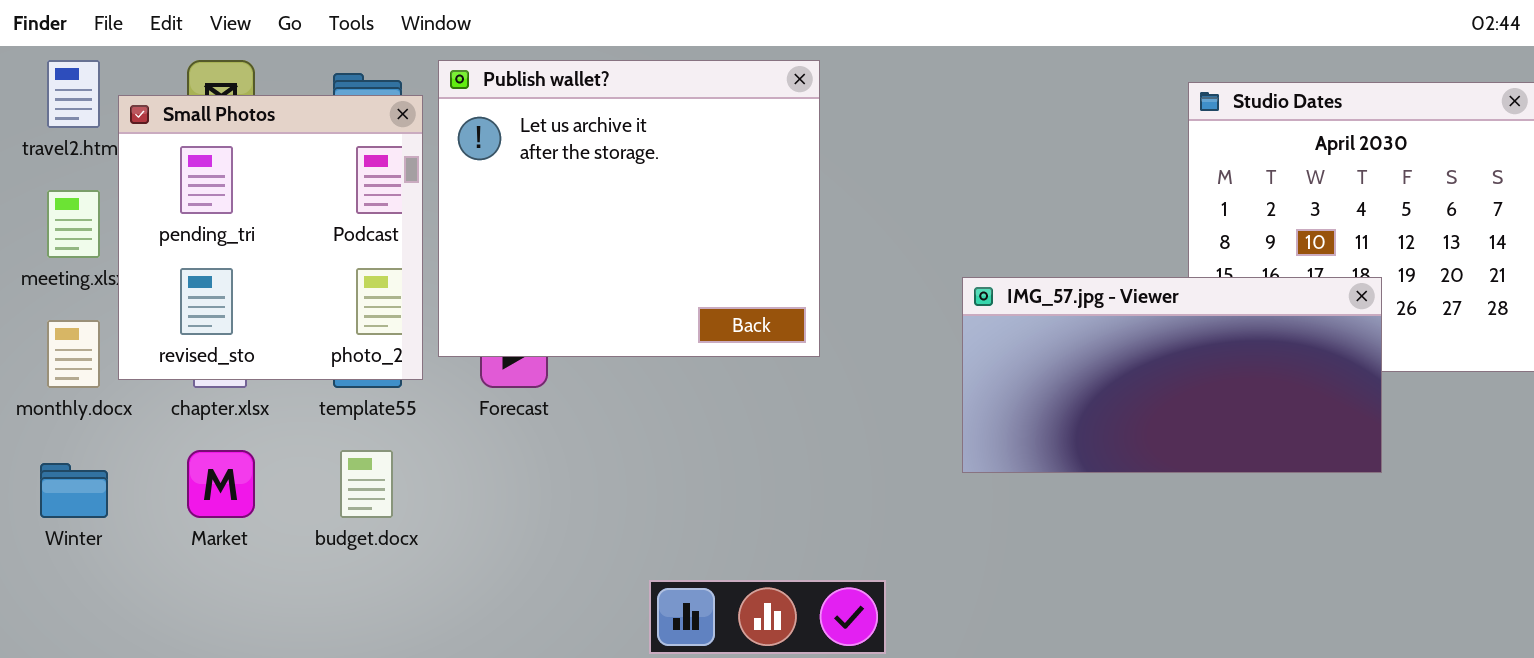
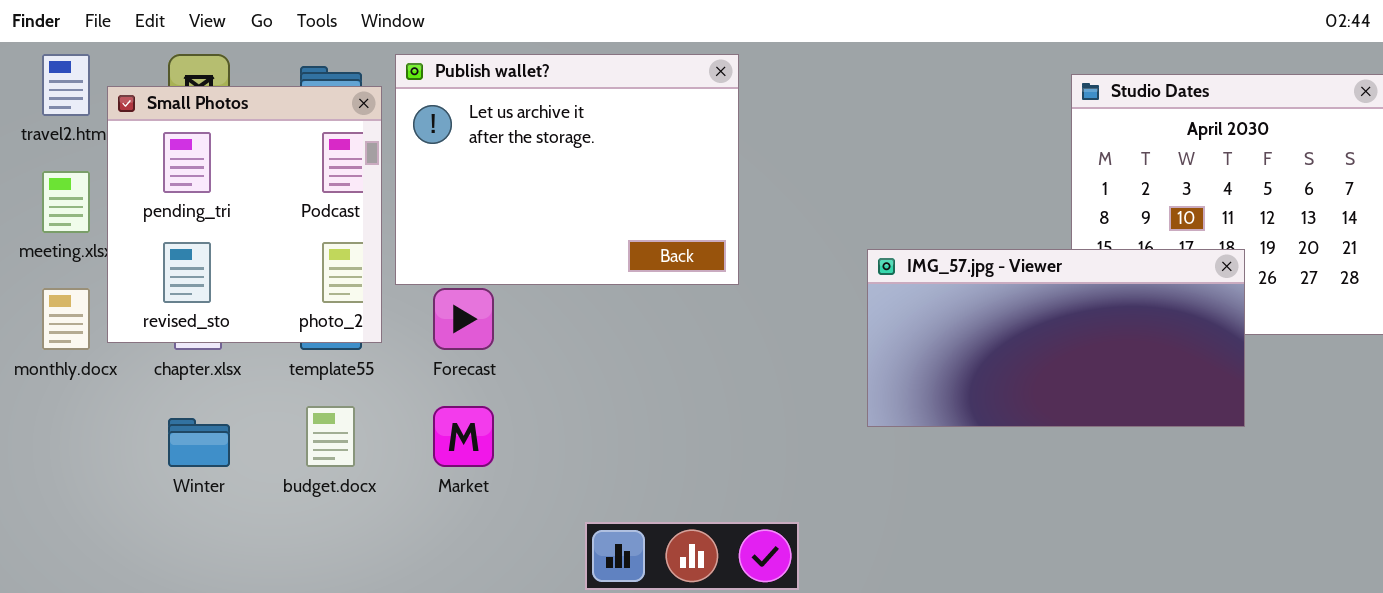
Publish wallet?: [438,60,820,357] -> [395,54,739,285], resized
Market: [187,450,255,518] -> [433,406,494,467], moved
Winter: [40,463,108,518] -> [168,418,230,467], moved

